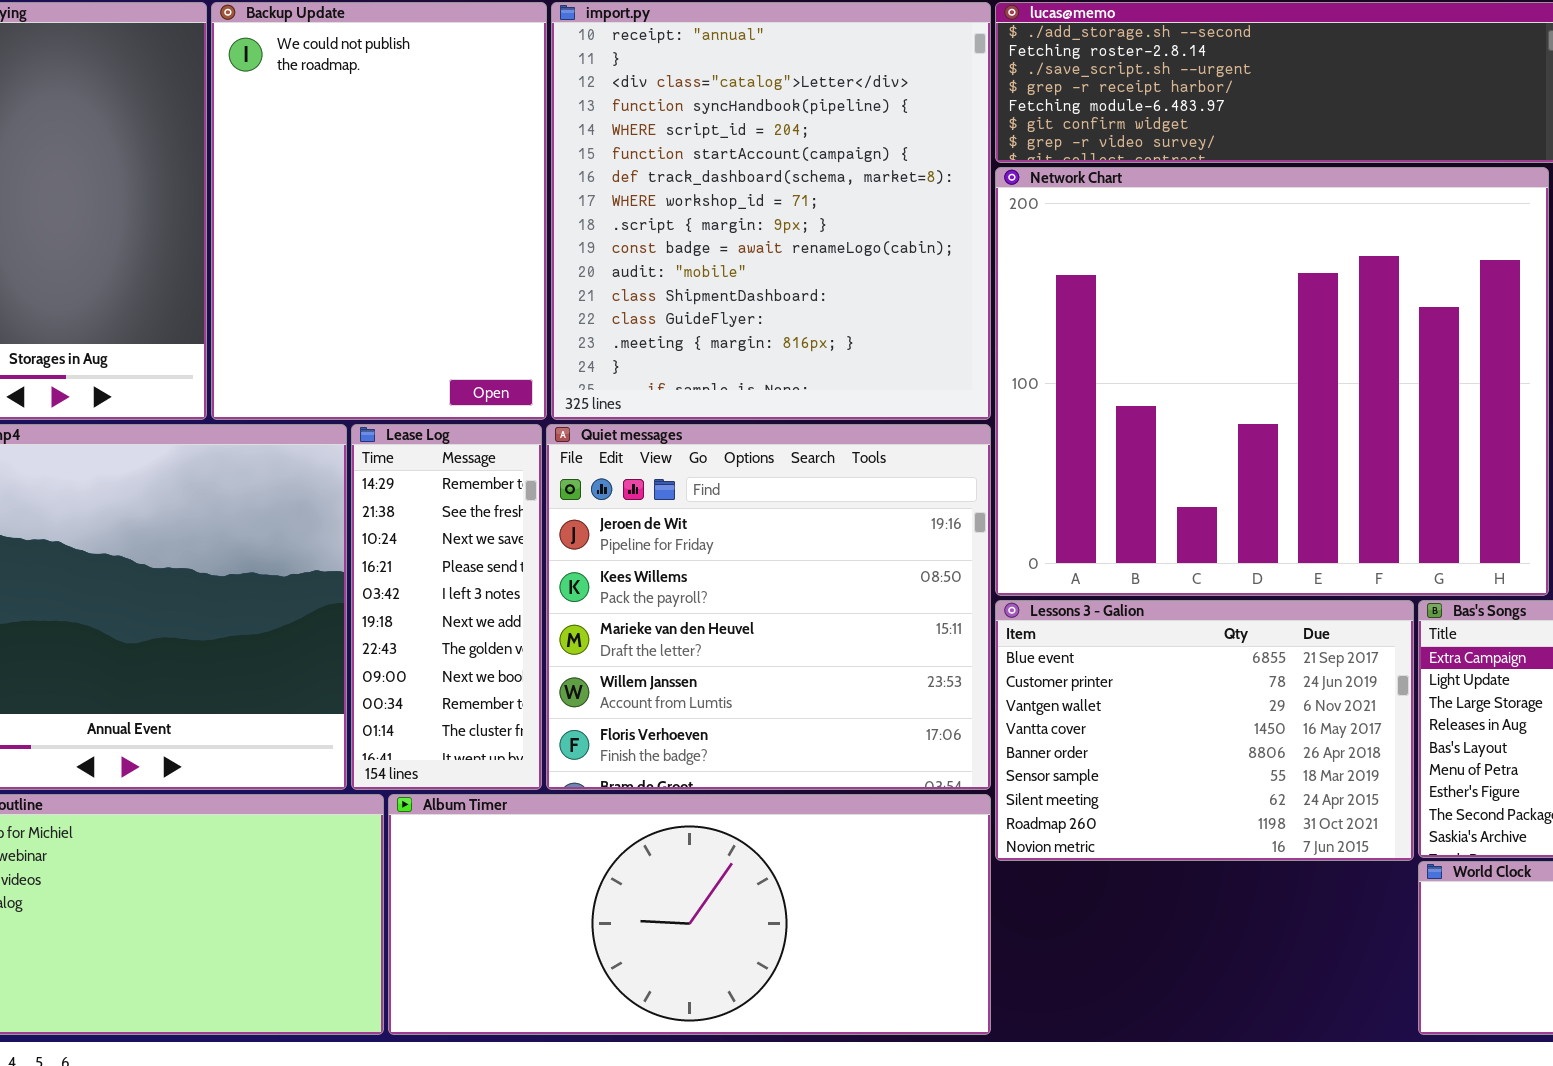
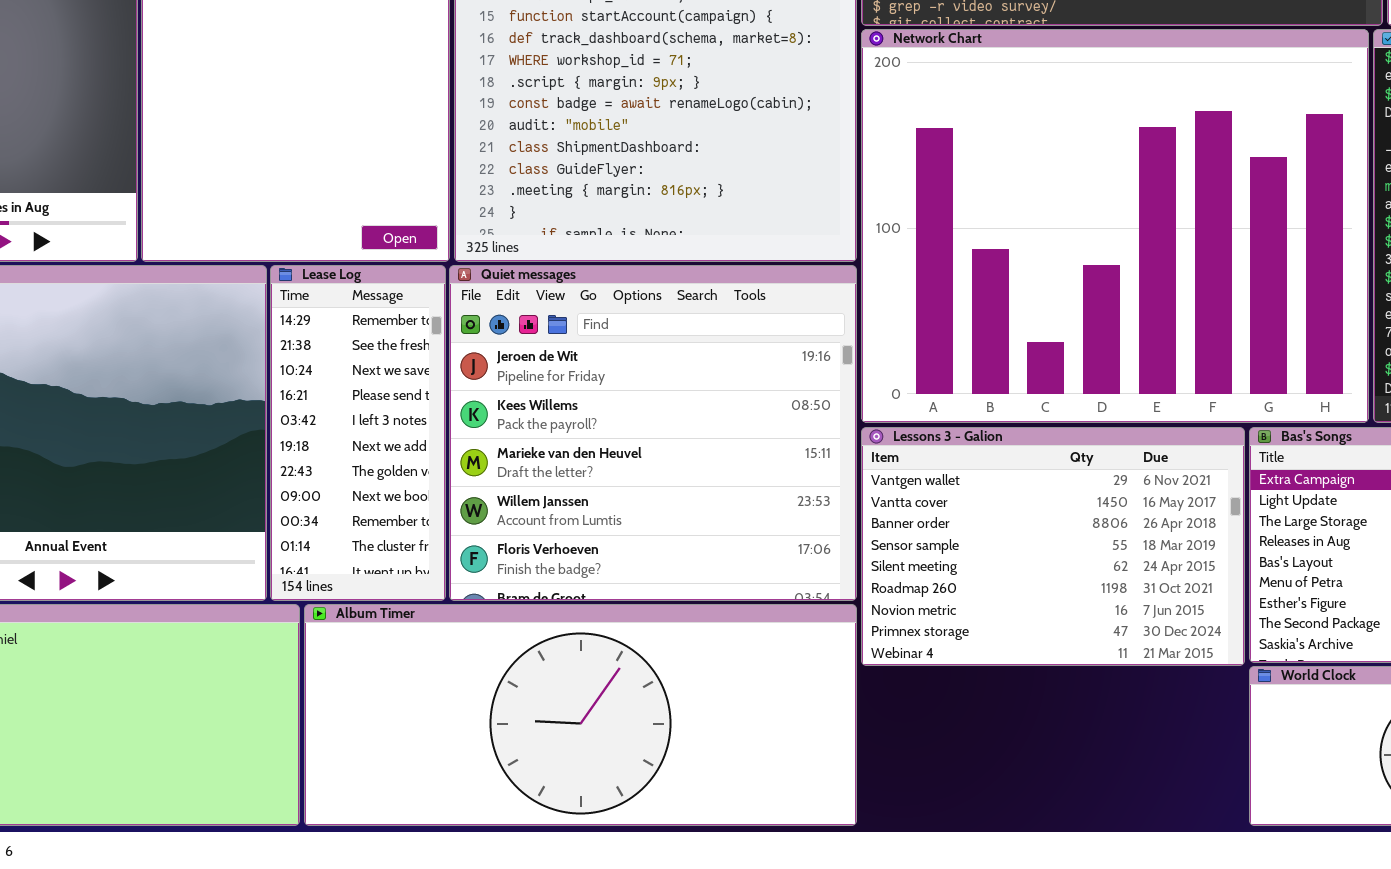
Lessons 3 - Galion: [995,600,1414,861] -> [861,427,1245,666], scrolled down 2 rows

